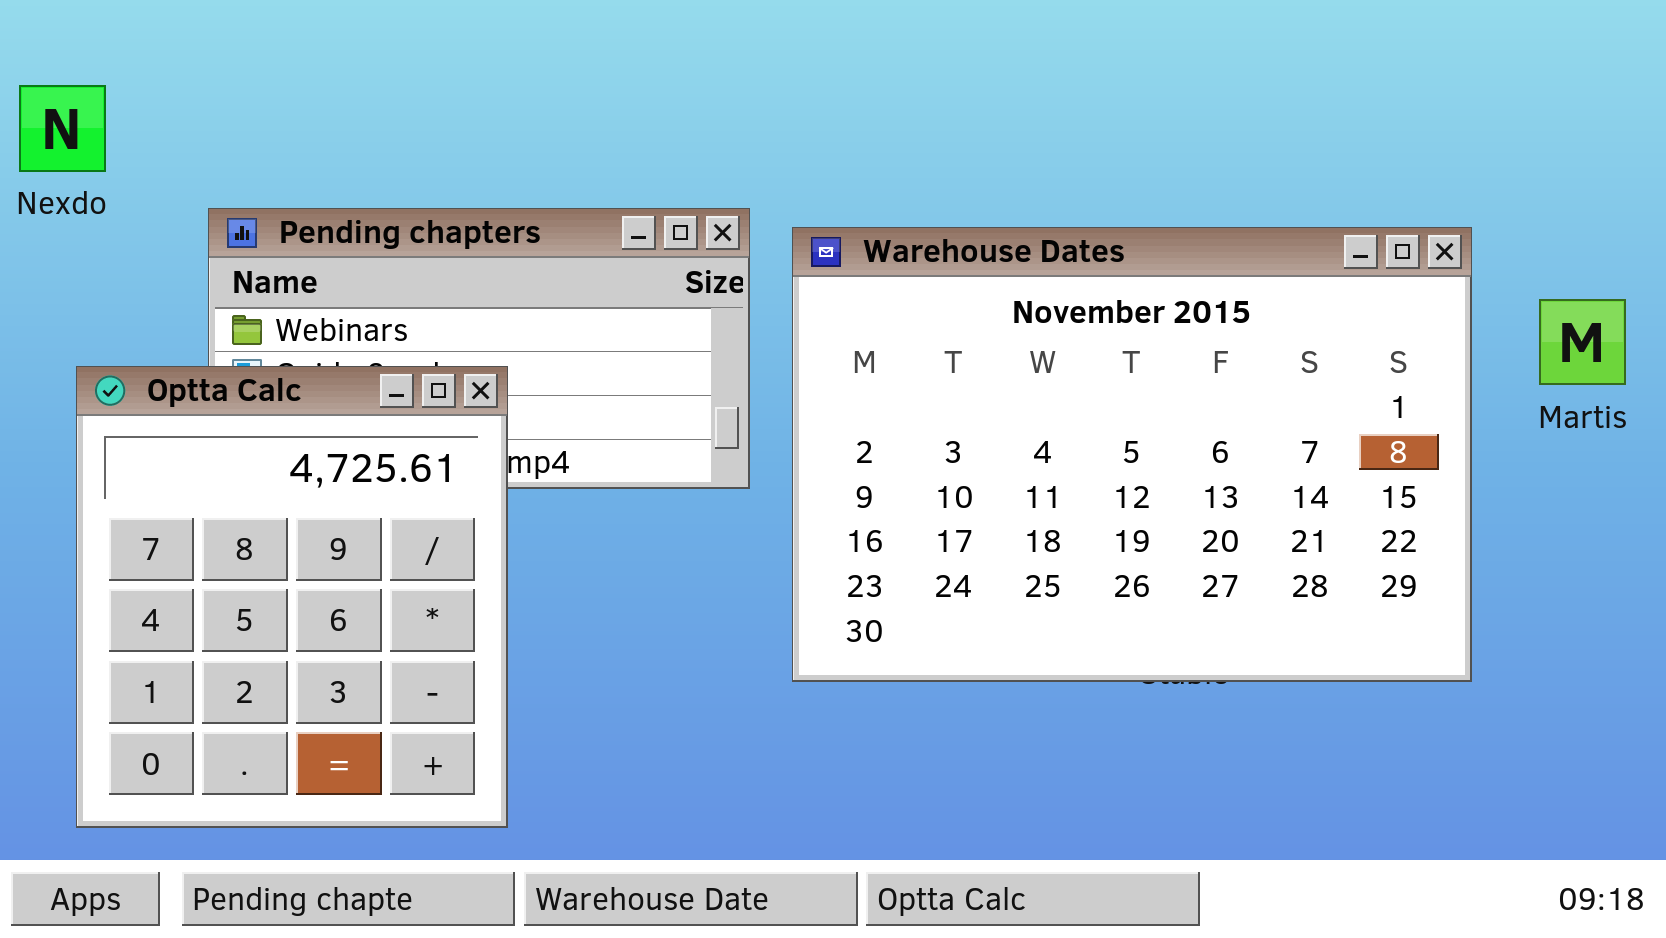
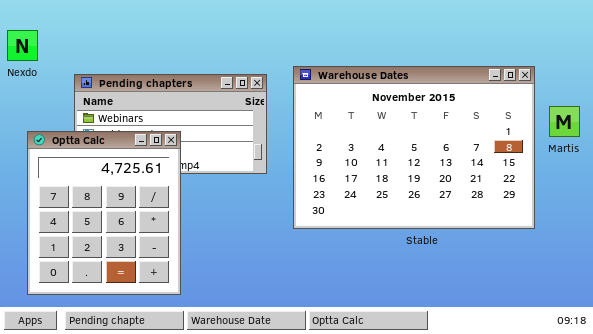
Warehouse Dates: [792,227,1472,682] -> [293,66,535,229], moved

